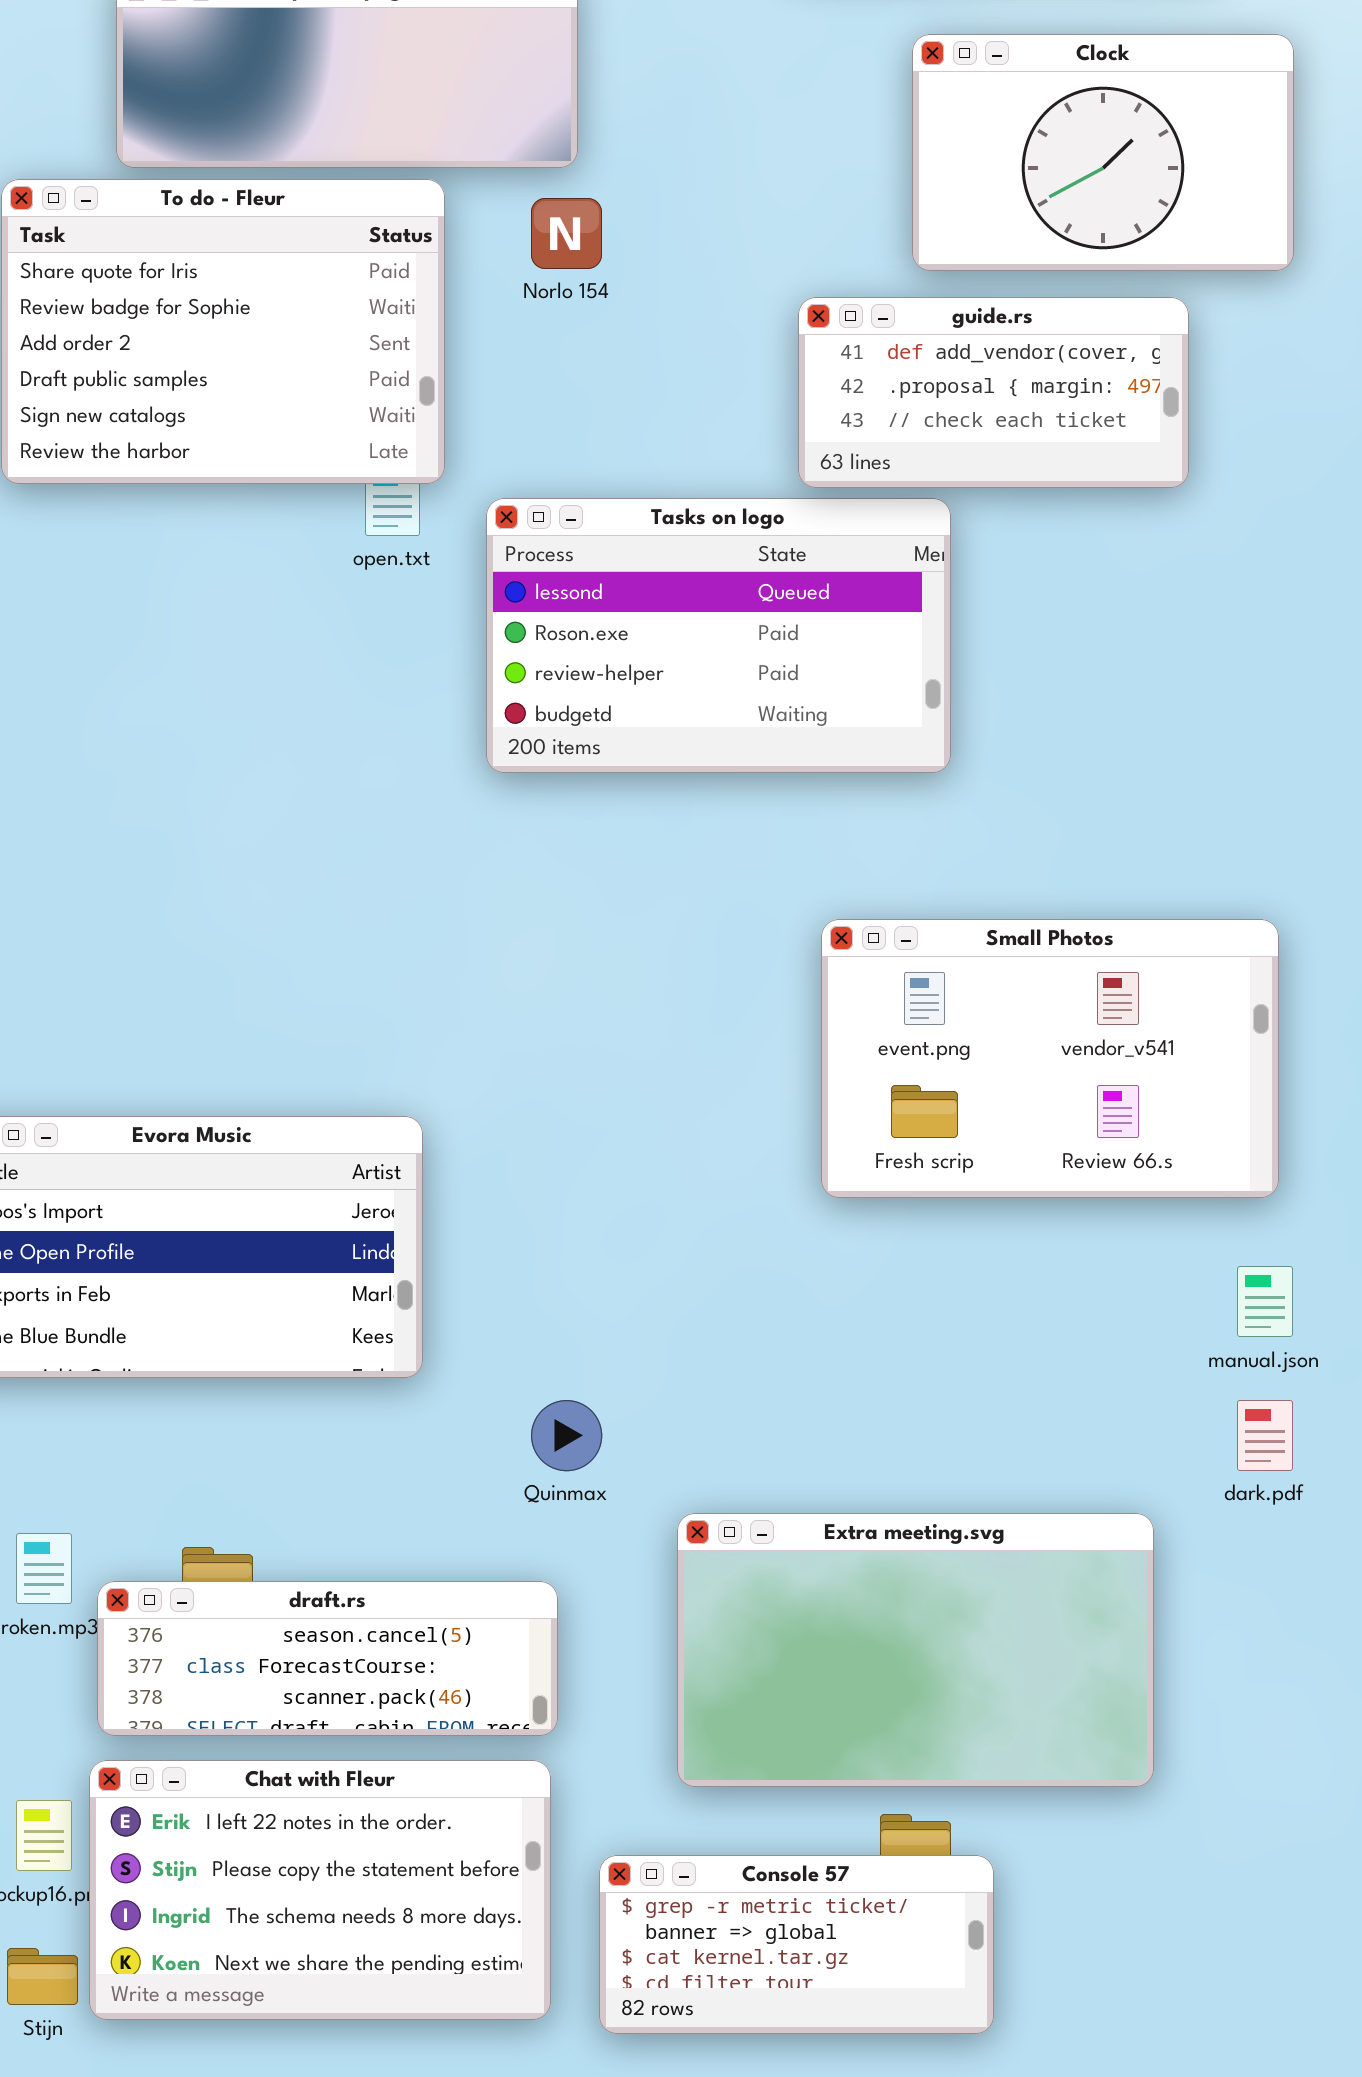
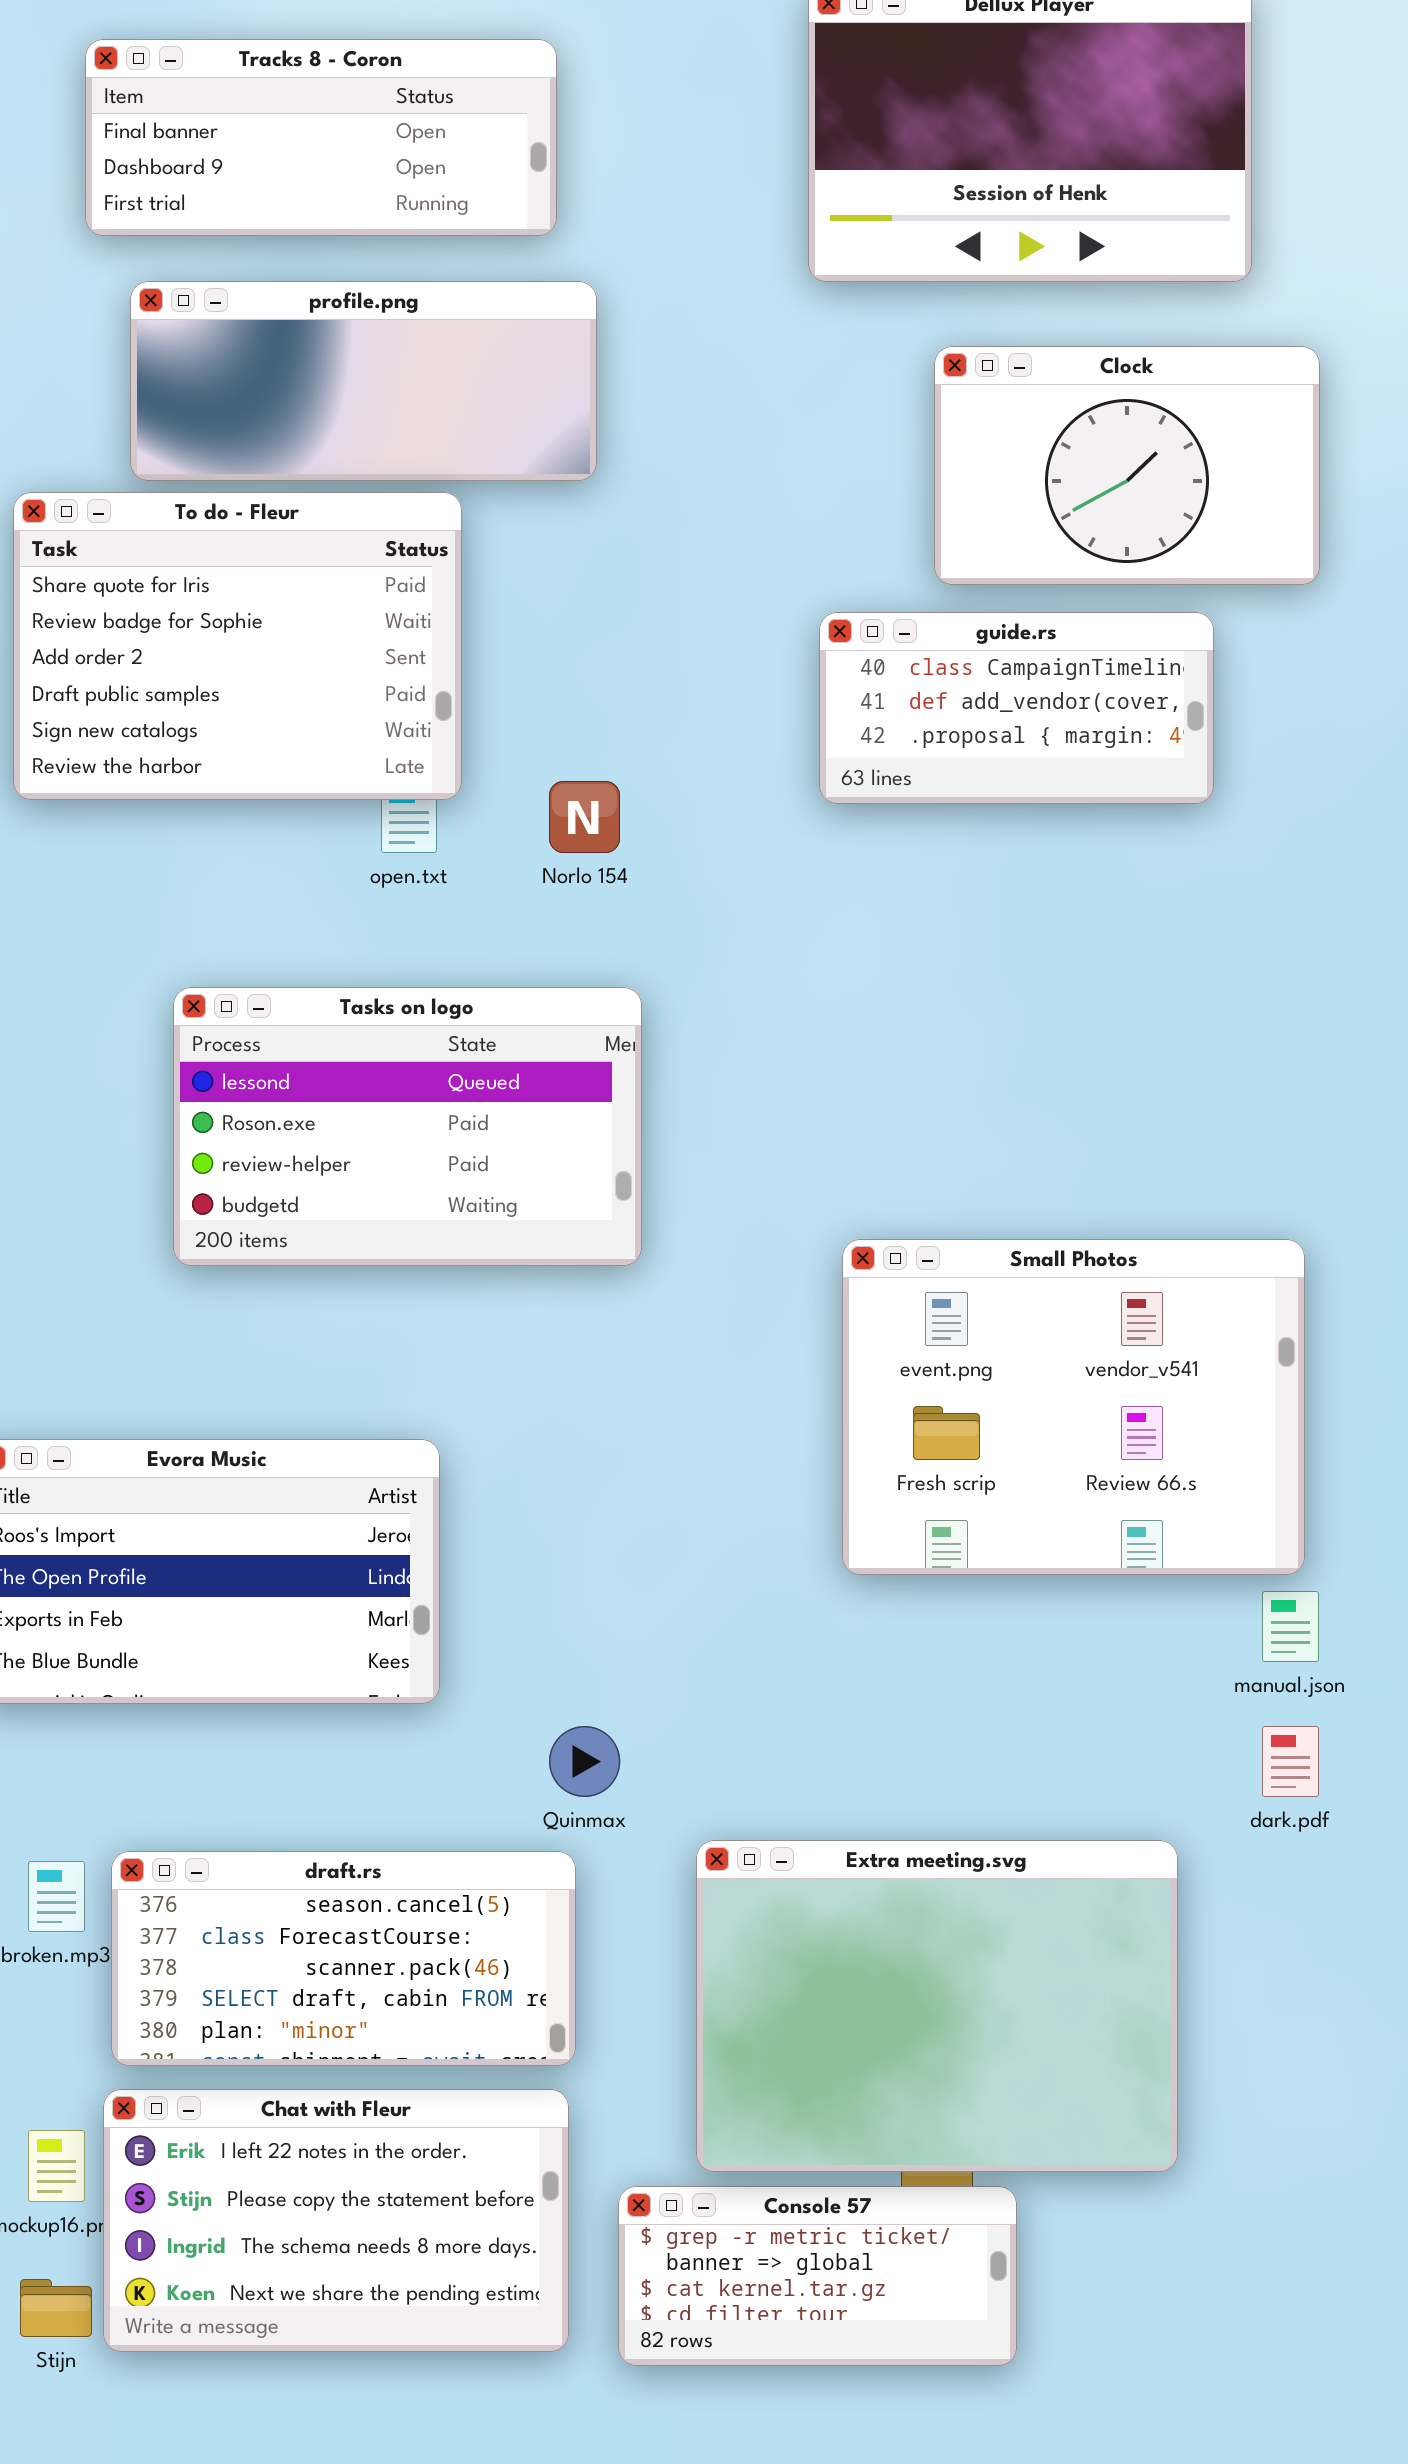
Norlo 154: [531,198,602,269] -> [549,781,620,853], moved
guide.rs: [798,297,1189,488] -> [819,612,1214,804], scrolled up 1 row
Tasks on logo: [486,498,951,773] -> [173,987,642,1266], moved
Small Photos: [821,919,1279,1198] -> [842,1239,1305,1575], resized
Extra meeting.svg: [677,1513,1154,1787] -> [696,1840,1178,2172], resized
draft.rs: [97,1581,558,1736] -> [111,1851,576,2066], resized

